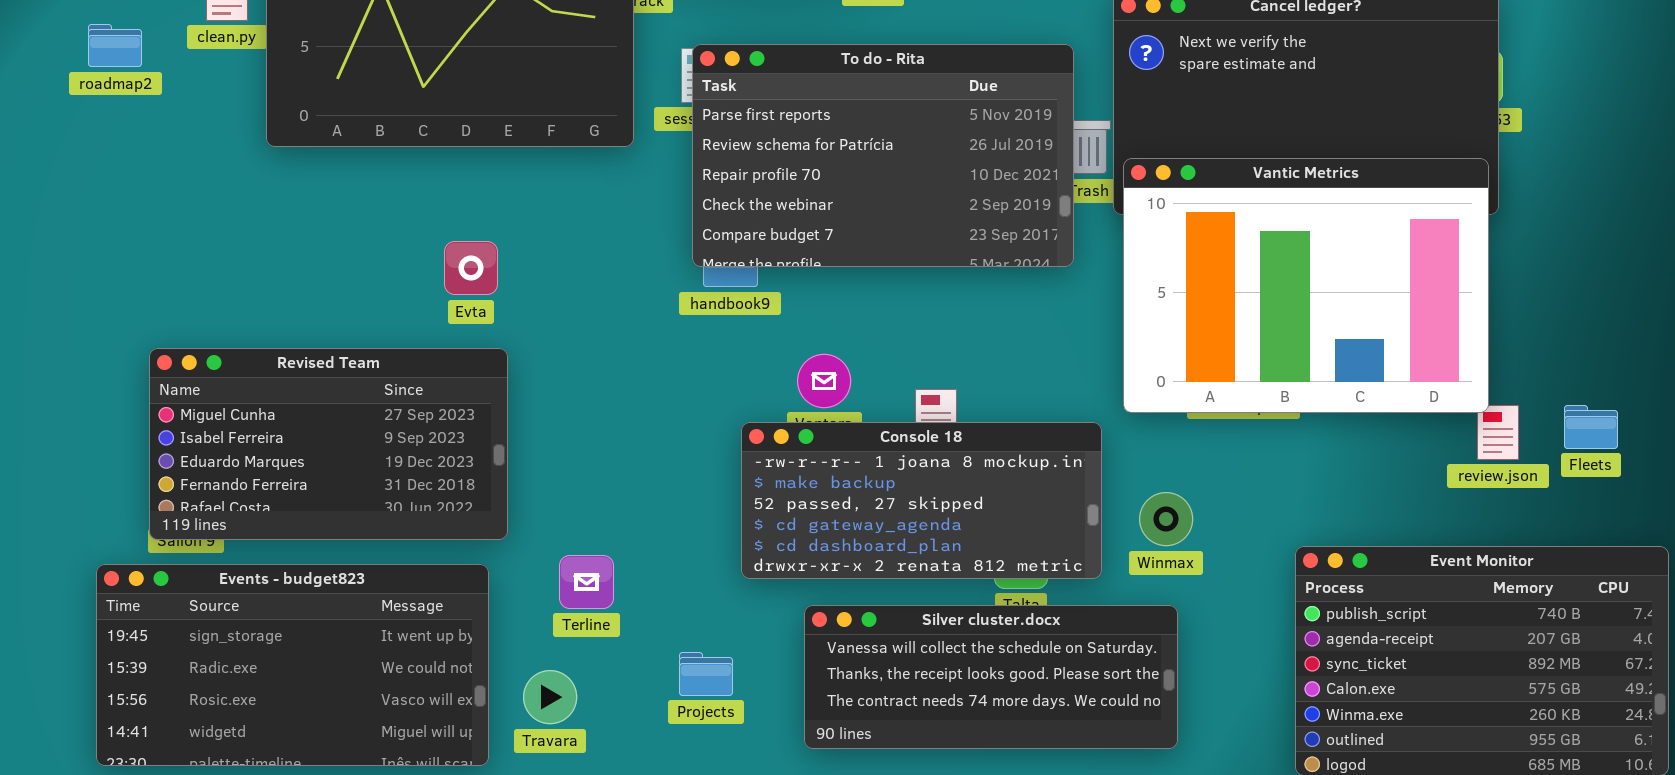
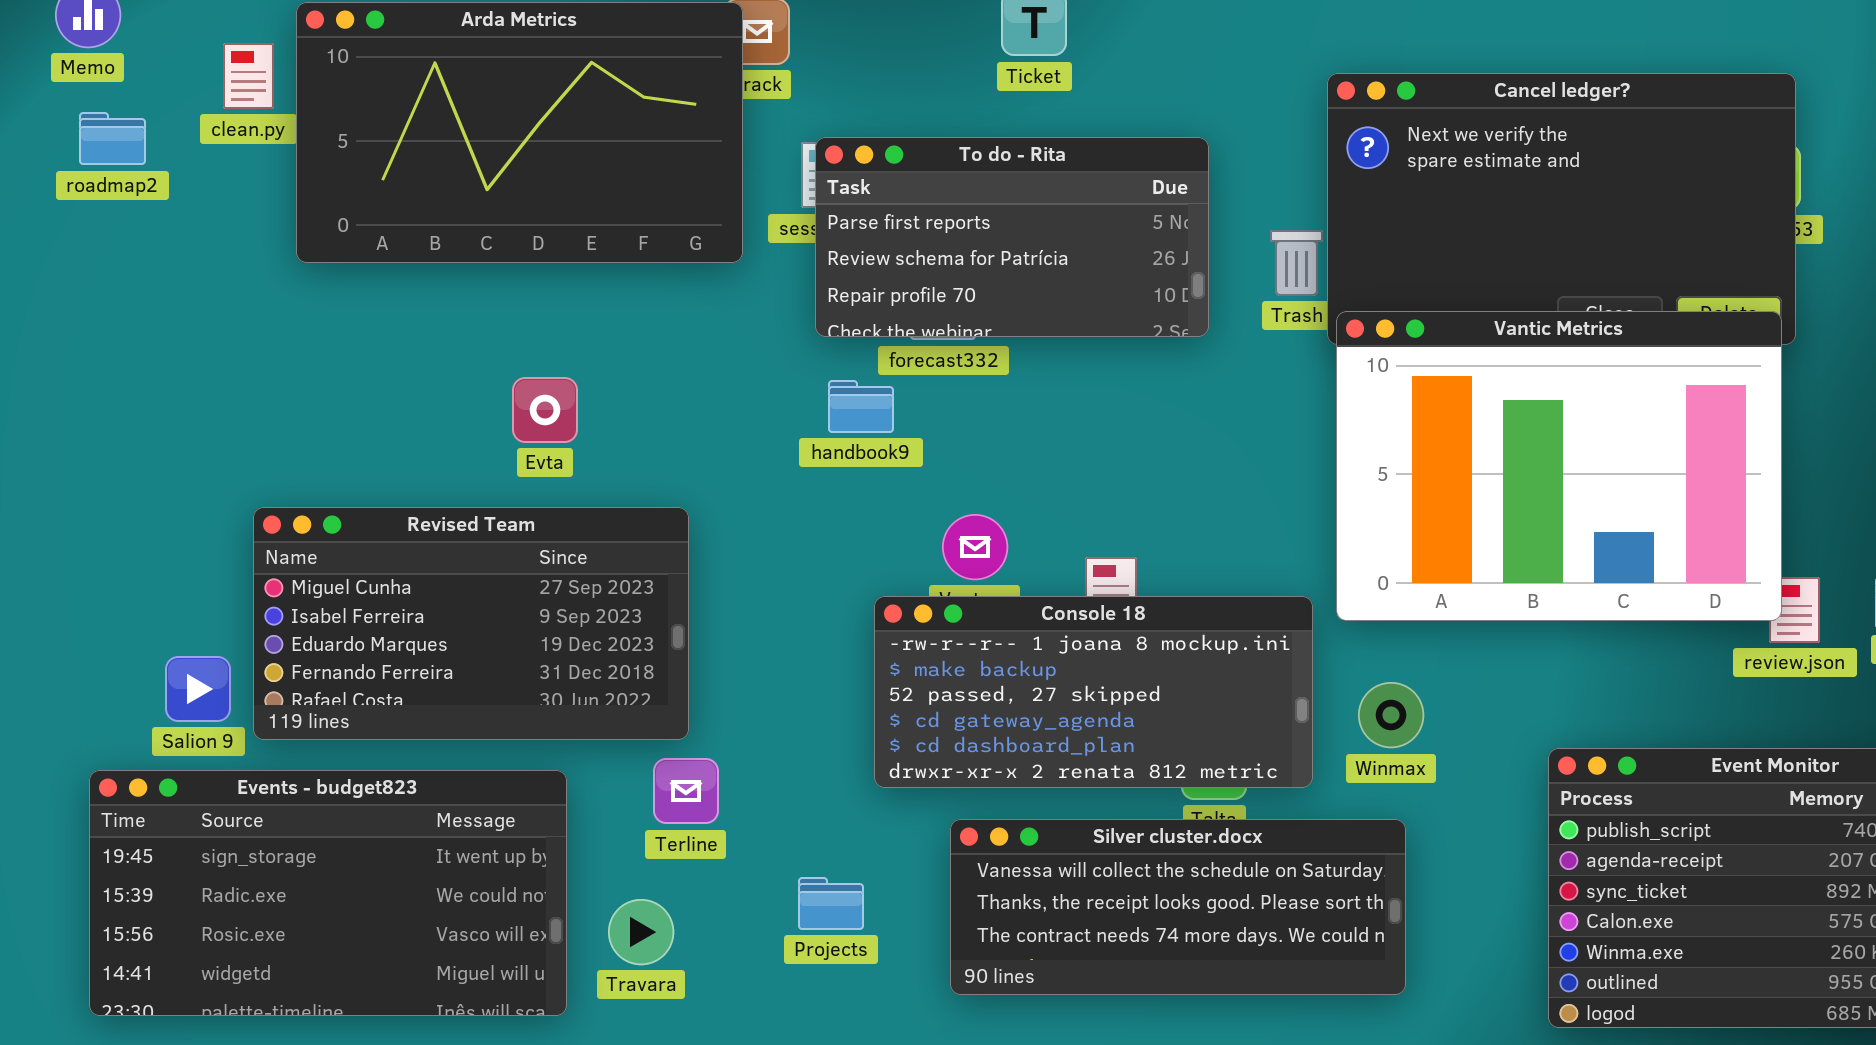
To do - Rita: [692,44,1074,267] -> [815,137,1209,337], resized
Vantic Metrics: [1123,158,1489,413] -> [1336,311,1782,621], moved
Revised Team: [149,348,508,540] -> [253,507,689,740], moved

